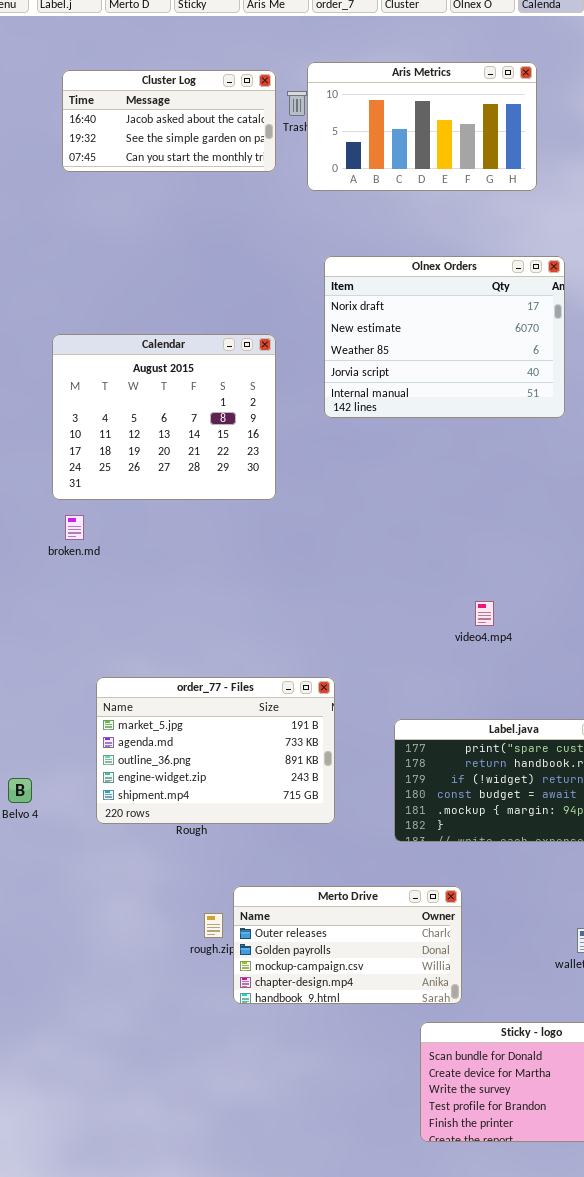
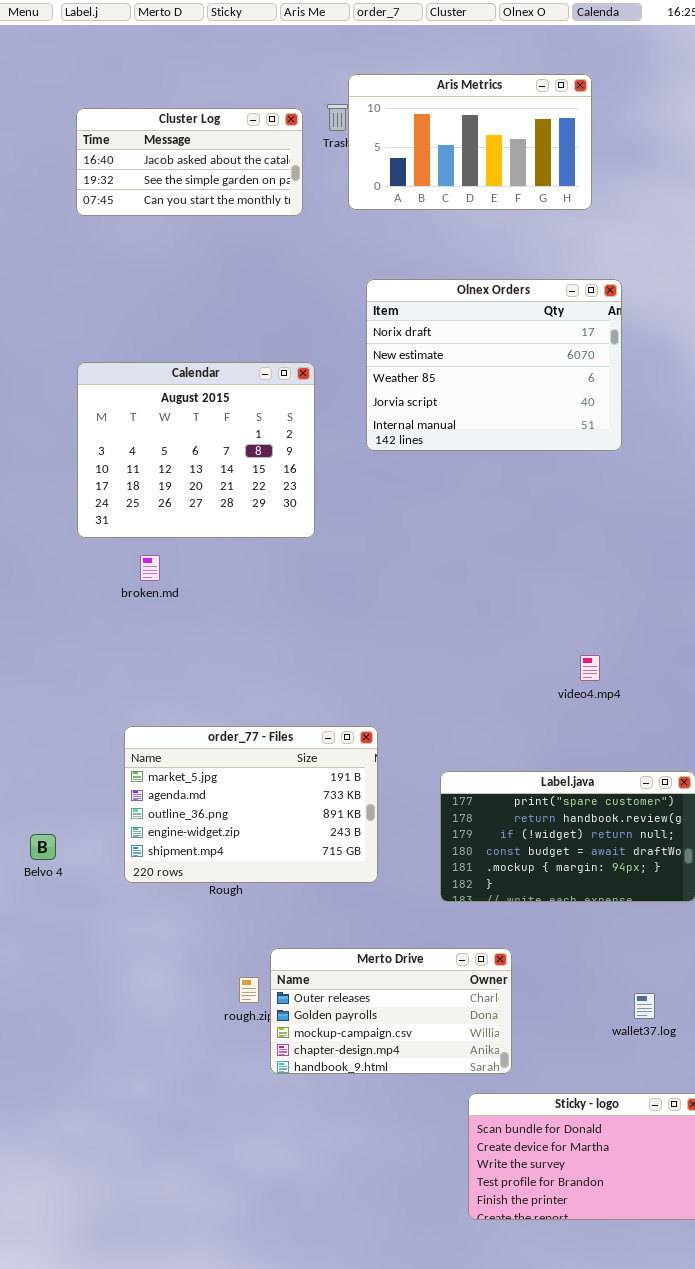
Cluster Log: [62,70,276,172] -> [76,108,303,216], moved
broken.md: [65,515,84,540] -> [140,555,160,581], moved
video4.mp4: [475,601,494,626] -> [580,655,600,681], moved

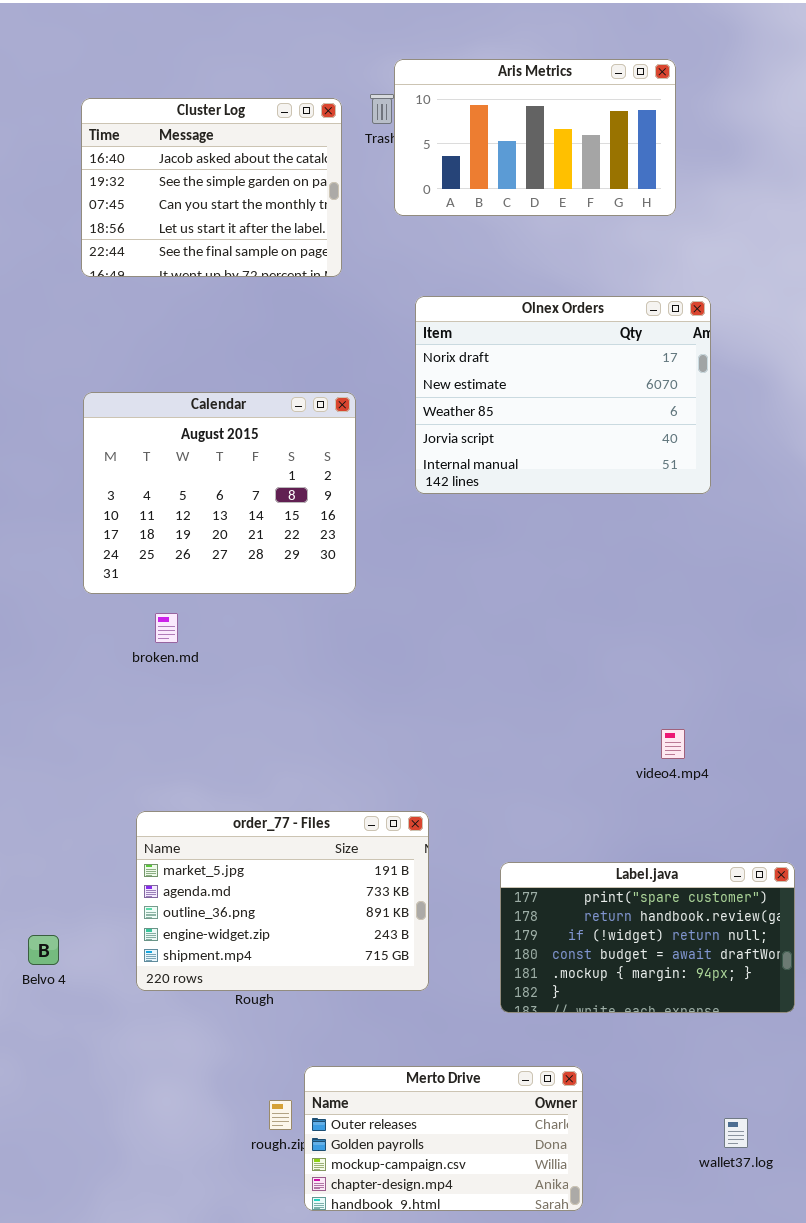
Cluster Log: [76,108,303,216] -> [81,98,342,277], resized

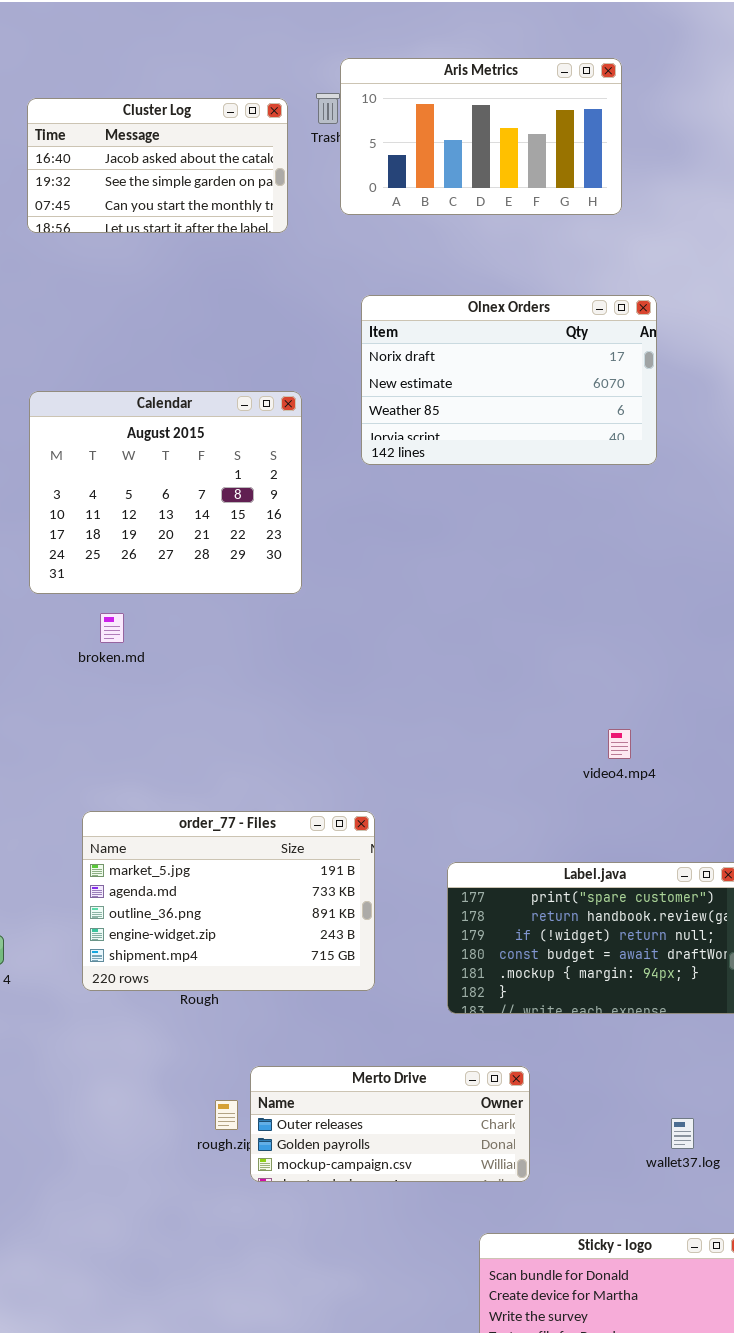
Cluster Log: [81,98,342,277] -> [27,98,288,233], resized
Olnex Orders: [415,296,711,494] -> [361,295,657,465], resized
Merto Drive: [304,1066,583,1211] -> [250,1066,530,1182], resized

